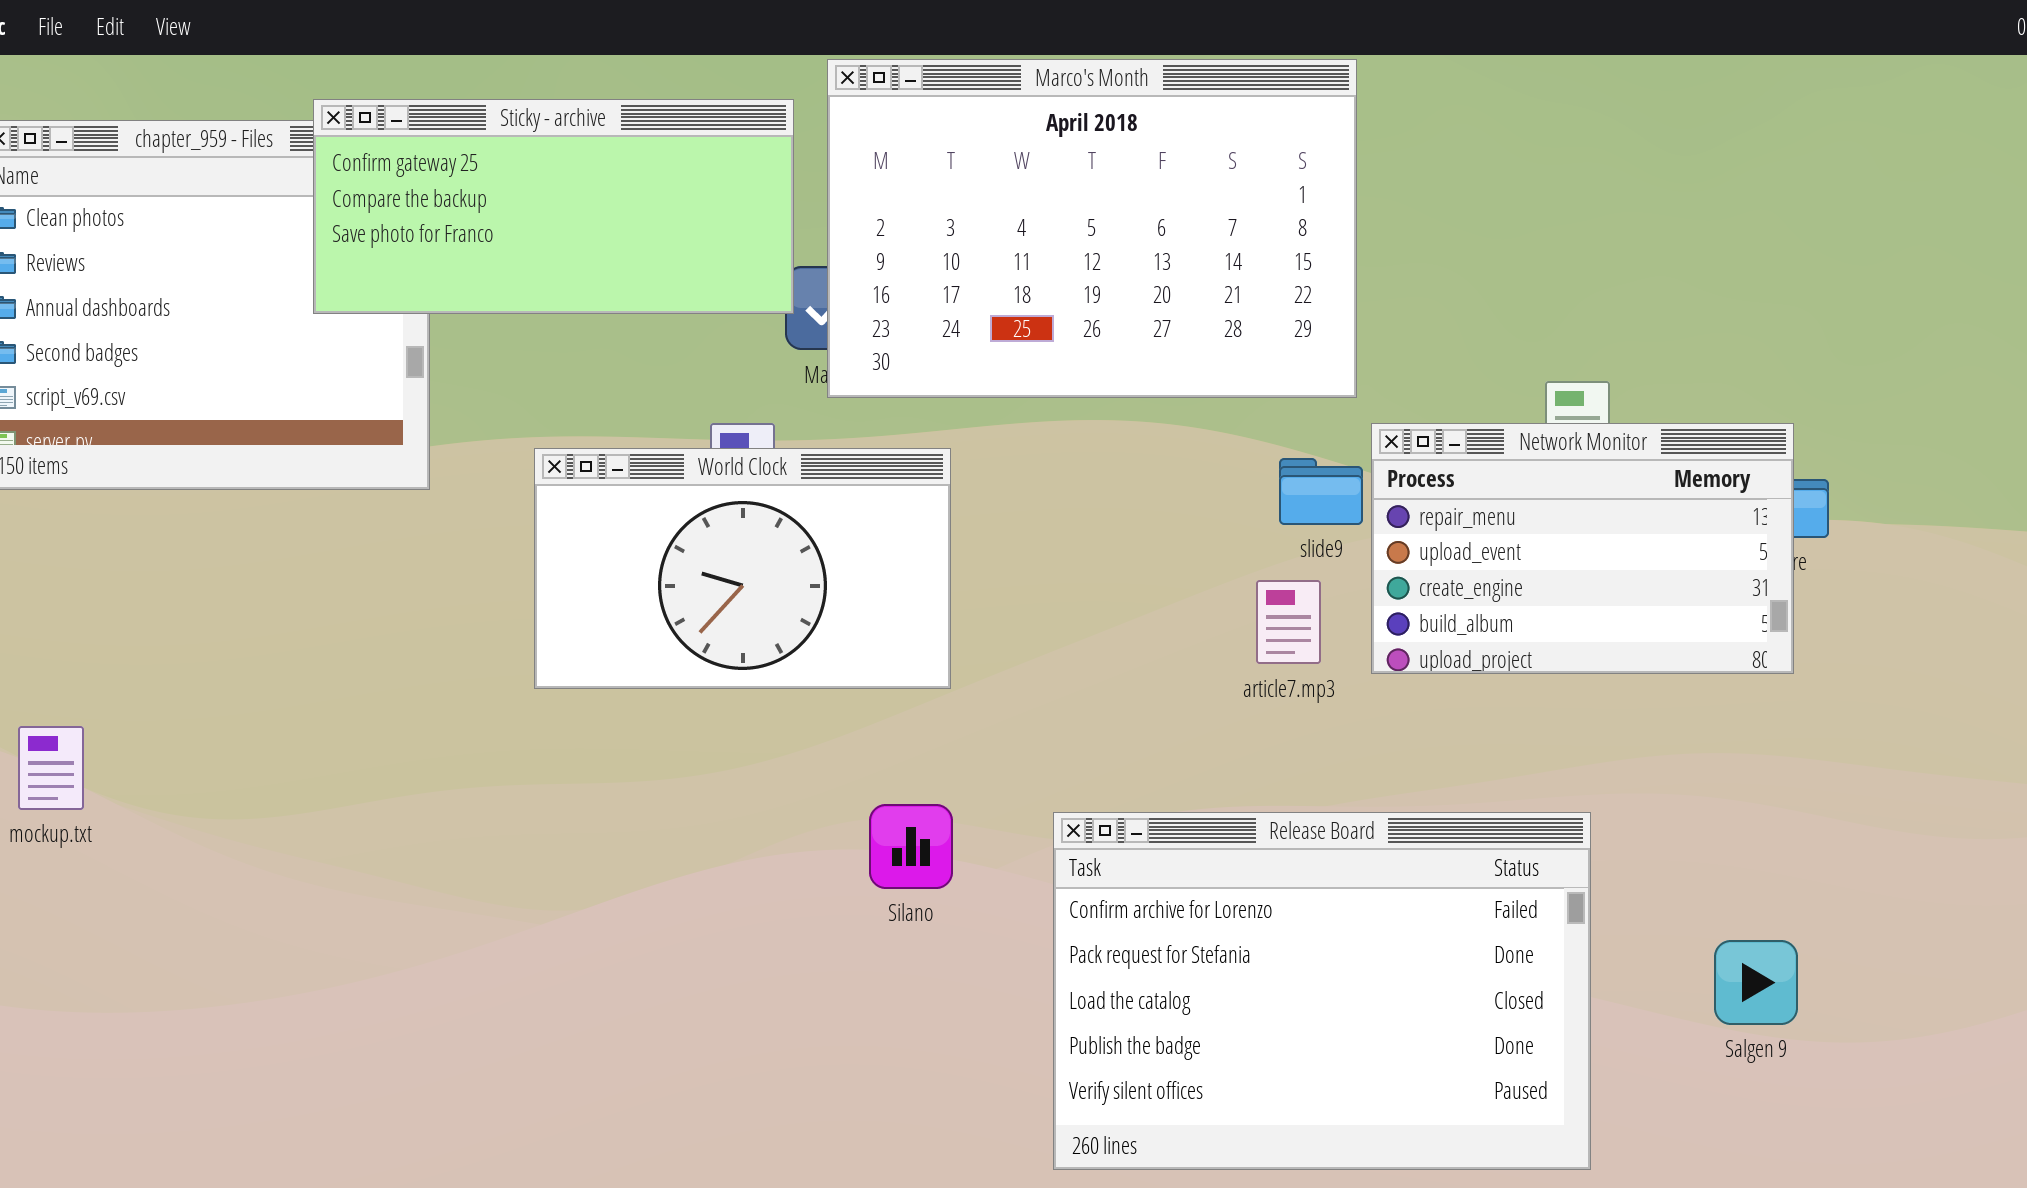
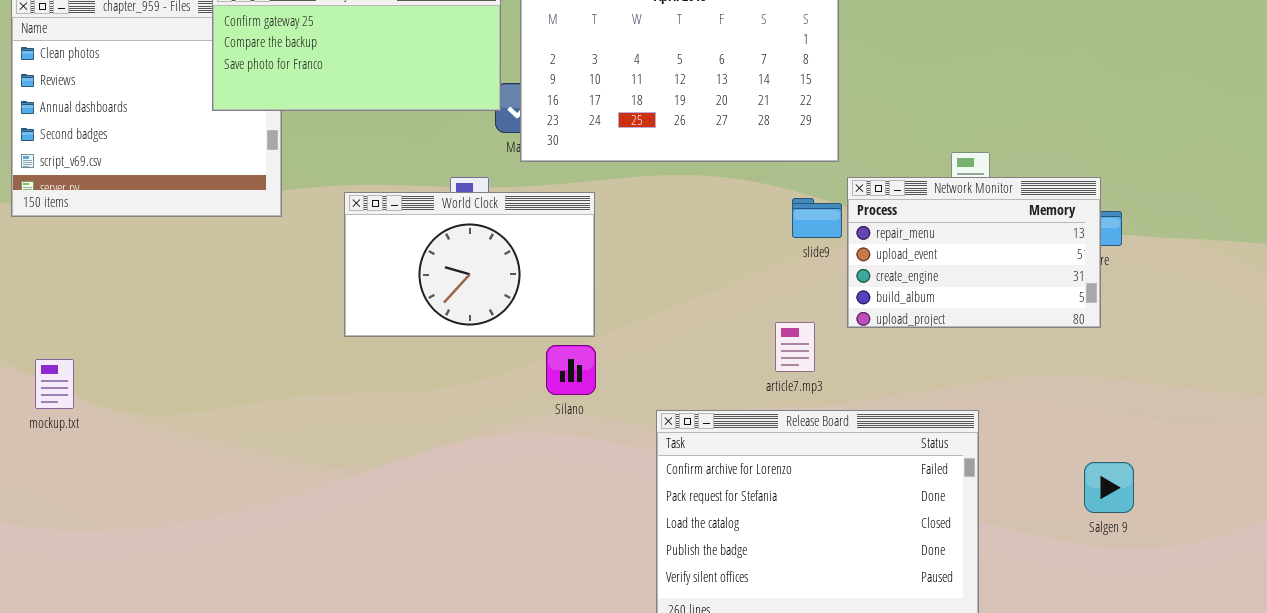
article7.mp3: [1256,580,1321,664] -> [775,322,815,372], moved
Silano: [869,804,953,889] -> [546,345,596,395], moved
Salgen 9: [1714,940,1798,1025] -> [1084,462,1134,513], moved

